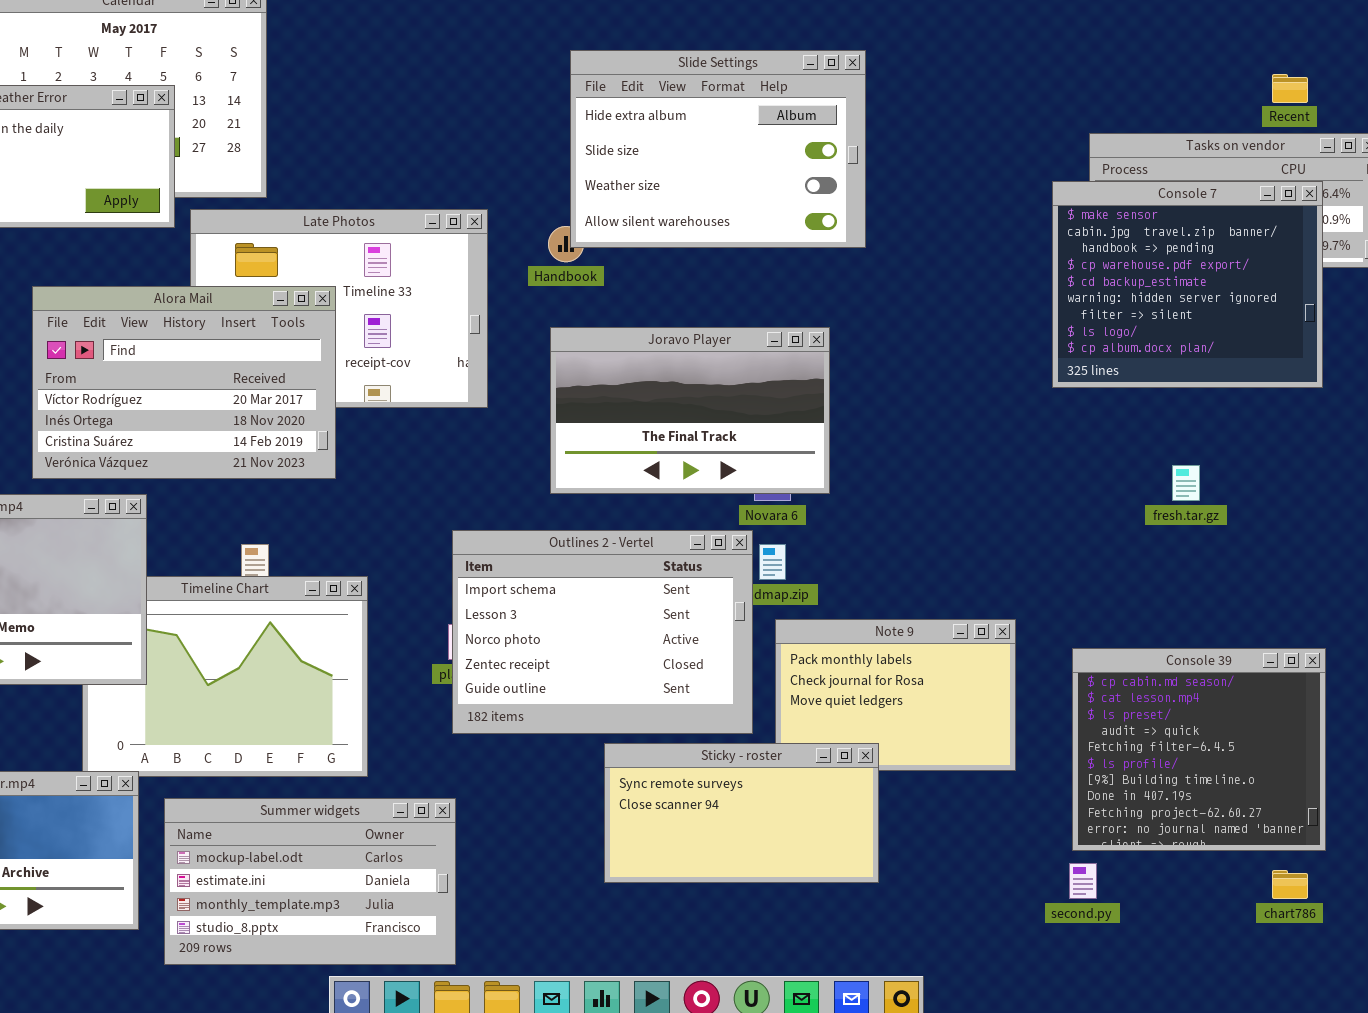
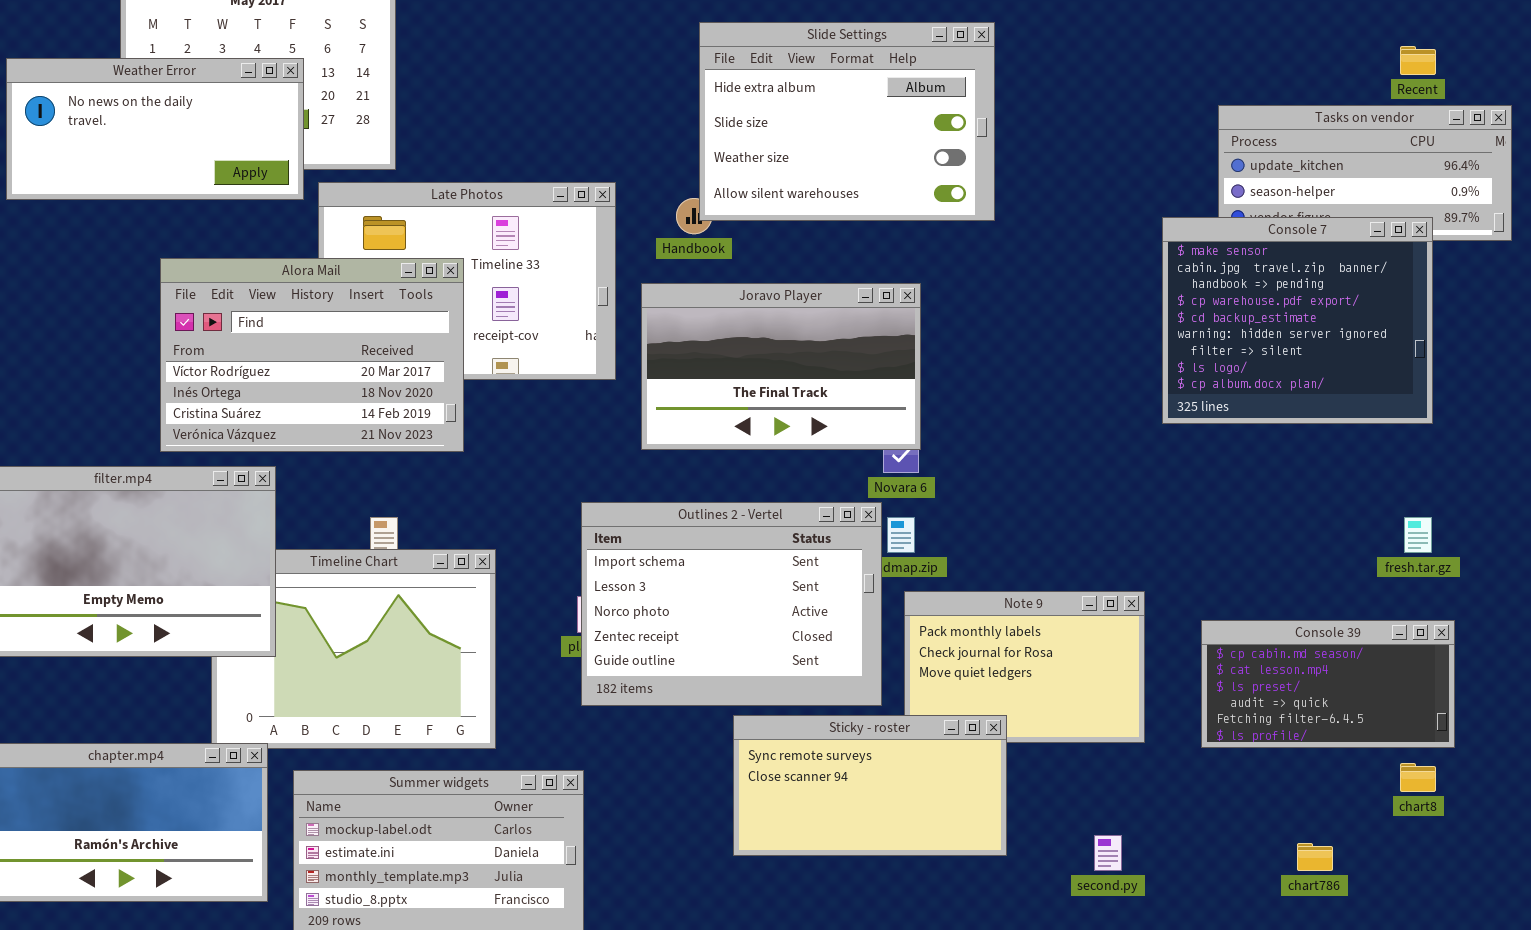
Console 7: [1052,181,1323,388] -> [1162,217,1433,424], moved
Joravo Player: [550,327,830,494] -> [641,283,921,450], moved
fresh.tar.gz: [1172,465,1200,501] -> [1404,517,1432,553], moved
Console 39: [1072,648,1326,851] -> [1201,620,1455,748], resized
second.py: [1069,863,1097,899] -> [1094,835,1122,871], moved
chart786: [1272,870,1308,899] -> [1297,843,1333,871], moved

